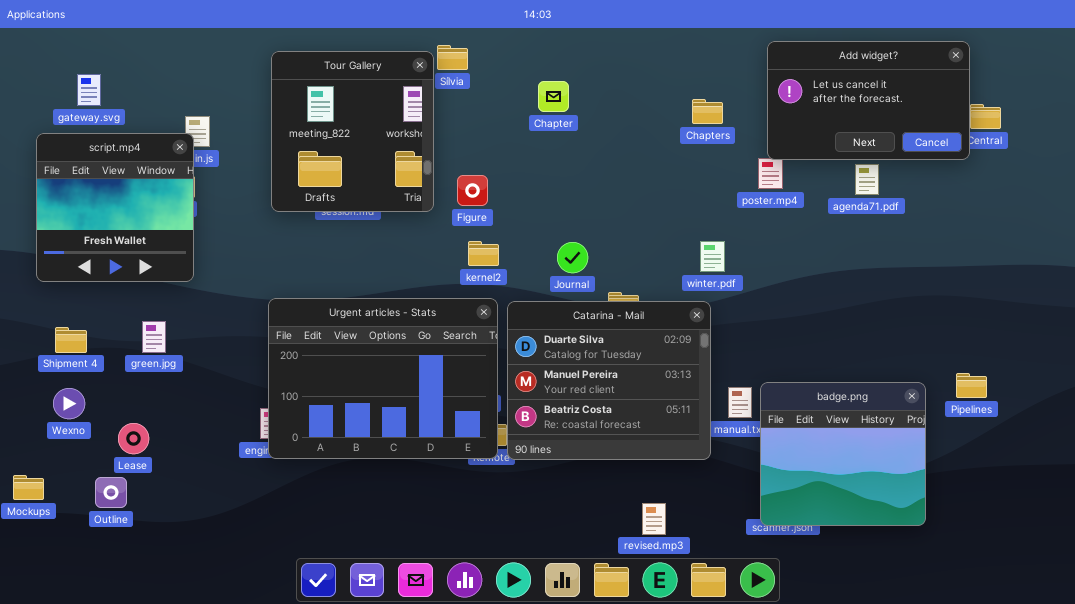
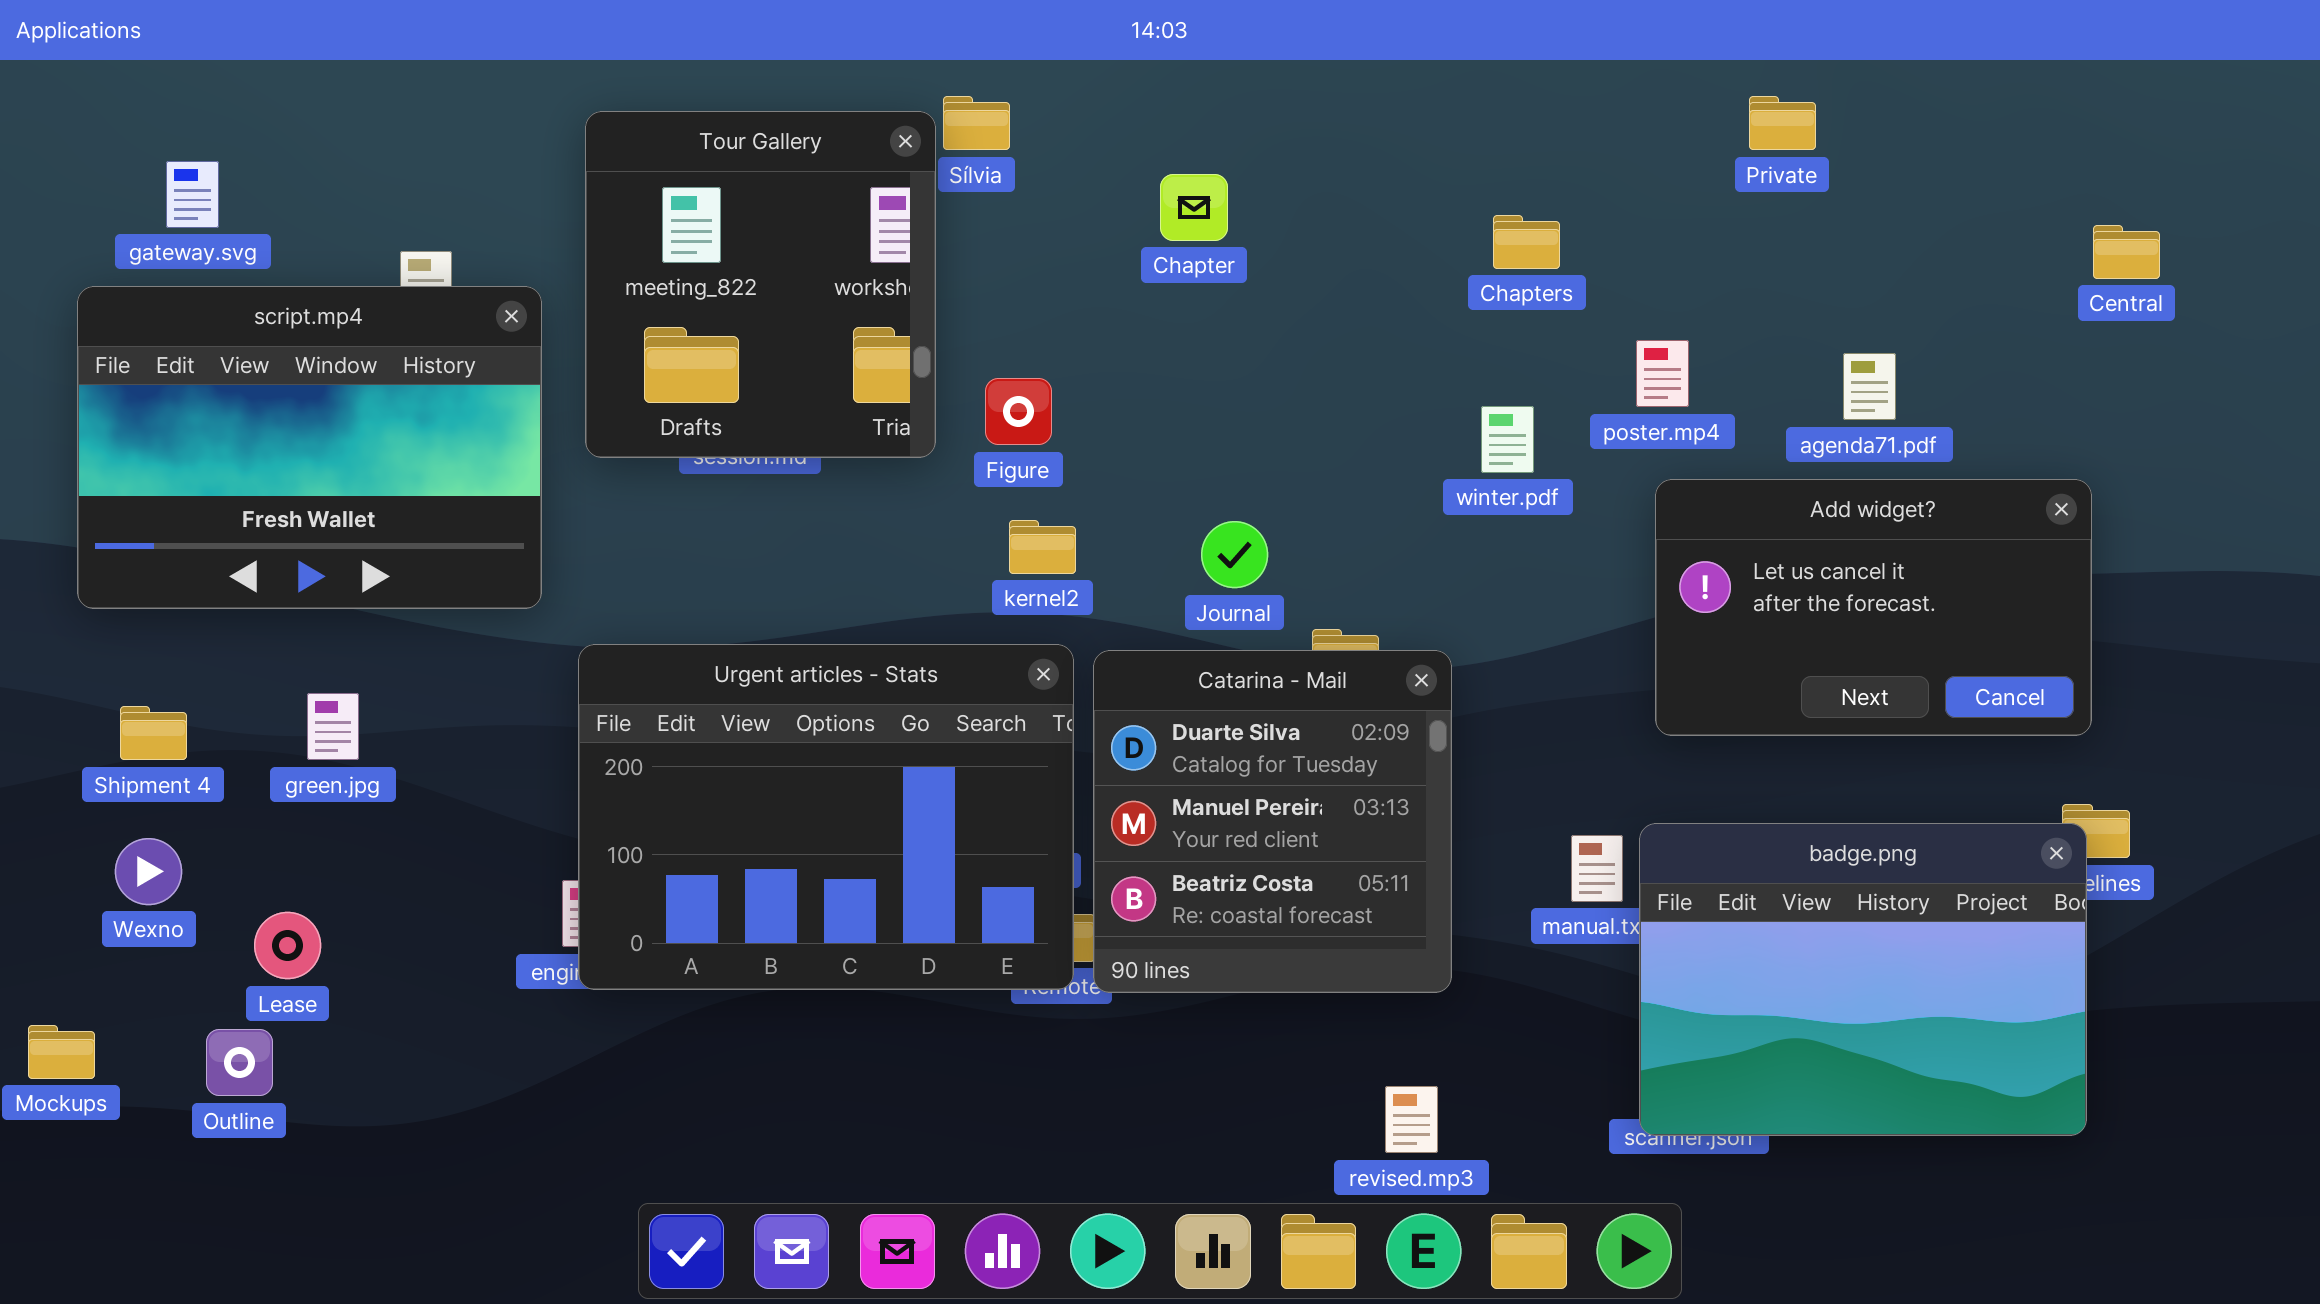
Add widget?: [767,41,970,160] -> [1655,479,2092,736], moved
script.mp4: [36,133,194,282] -> [77,286,542,609], resized
winter.pdf: [700,241,725,272] -> [1481,406,1534,473], moved
Catarina - Mail: [507,301,711,460] -> [1093,650,1452,993], resized
badge.png: [760,382,926,526] -> [1639,823,2087,1136], resized

